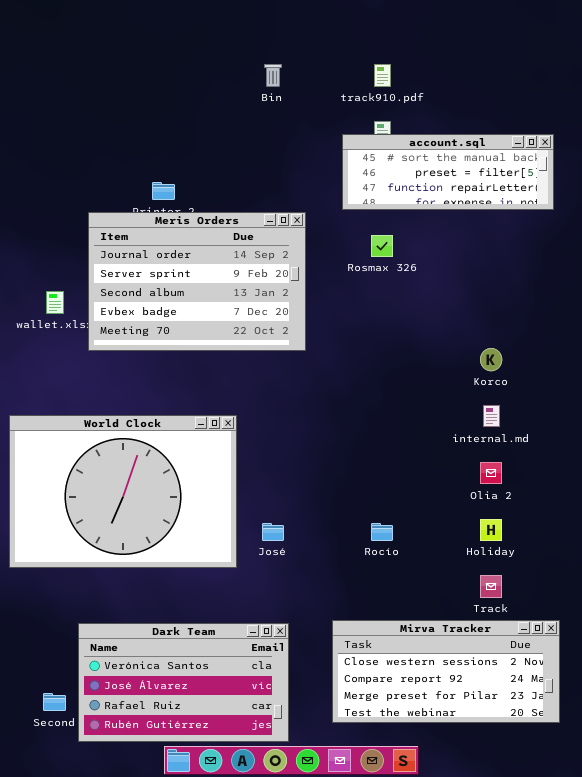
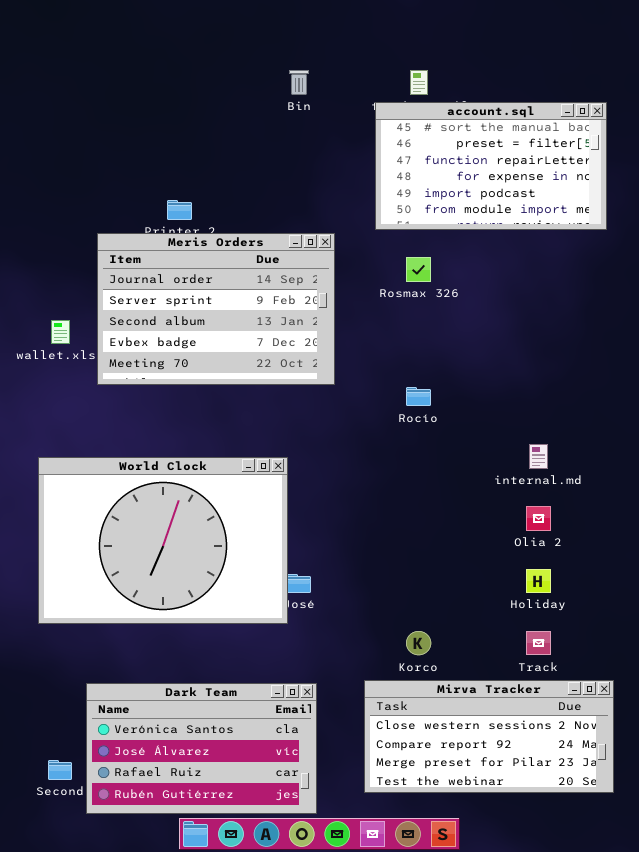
account.sql: [342,134,554,210] -> [375,102,607,230], resized
Korco: [480,348,502,371] -> [406,631,431,655], moved
World Clock: [9,415,237,568] -> [38,457,288,624], moved
Rocío: [371,523,393,541] -> [406,387,431,406], moved

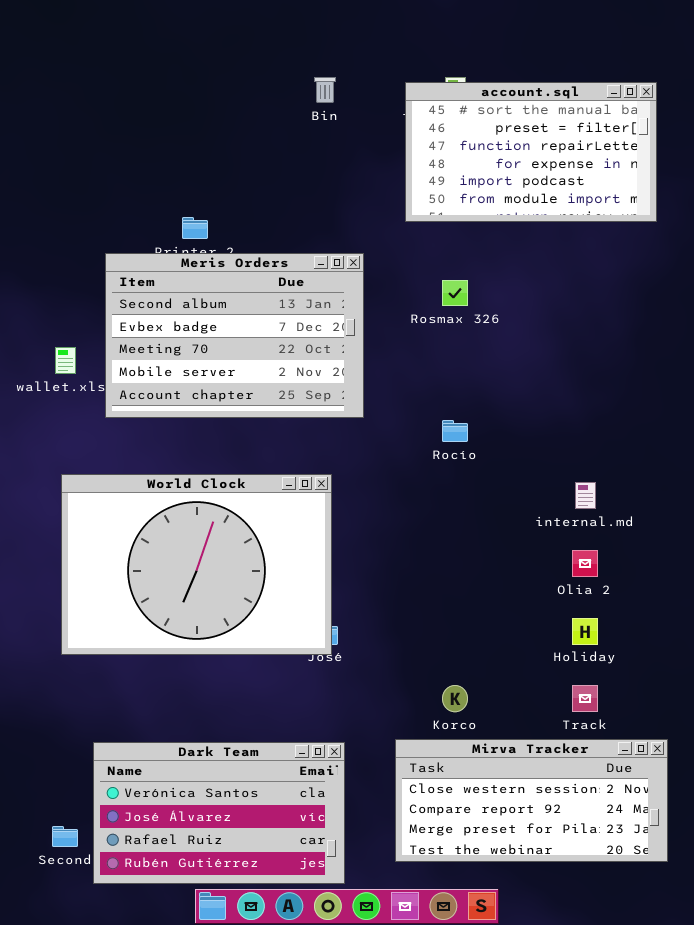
account.sql: [375,102,607,230] -> [405,82,657,222], moved
Meris Orders: [97,233,335,385] -> [105,253,364,418], scrolled down 2 rows
World Clock: [38,457,288,624] -> [61,474,332,655], moved

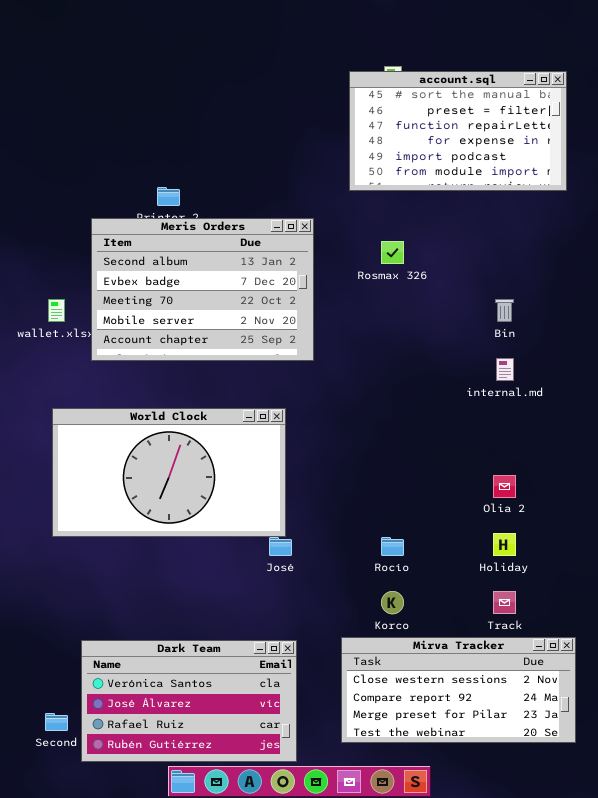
Bin: [314,77,336,103] -> [495,299,514,322], moved
Rocío: [442,420,468,442] -> [381,537,404,556], moved
World Clock: [61,474,332,655] -> [52,408,286,537], resized
internal.md: [575,482,596,509] -> [496,358,514,381], moved

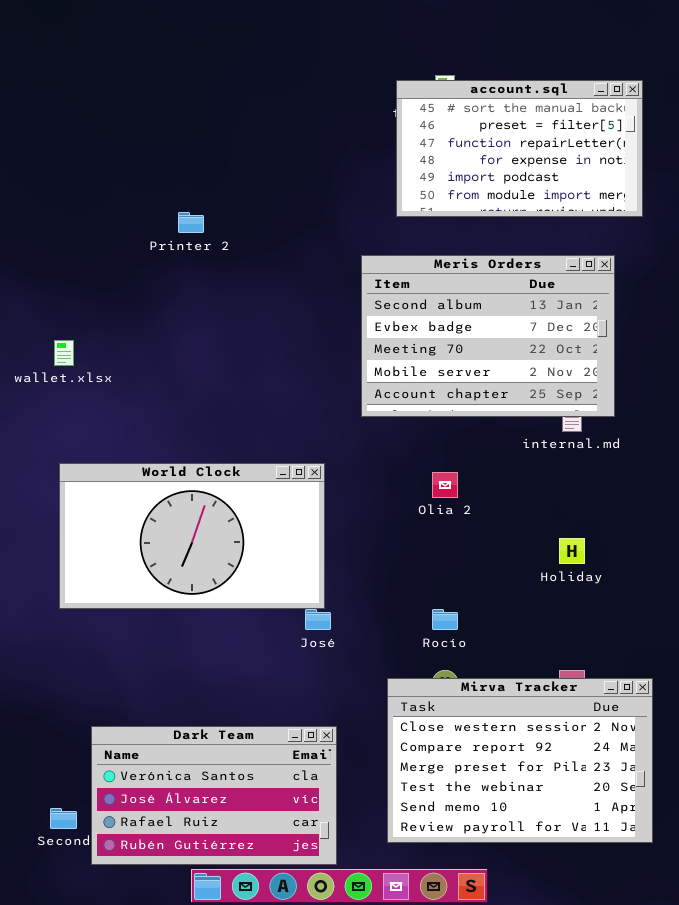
Meris Orders: [91,218,314,361] -> [361,255,615,417], moved
Olia 2: [493,475,516,498] -> [432,472,458,498], moved
Holiday: [493,533,516,556] -> [559,538,585,564], moved
Mirva Tracker: [341,637,576,743] -> [387,678,653,843], resized

